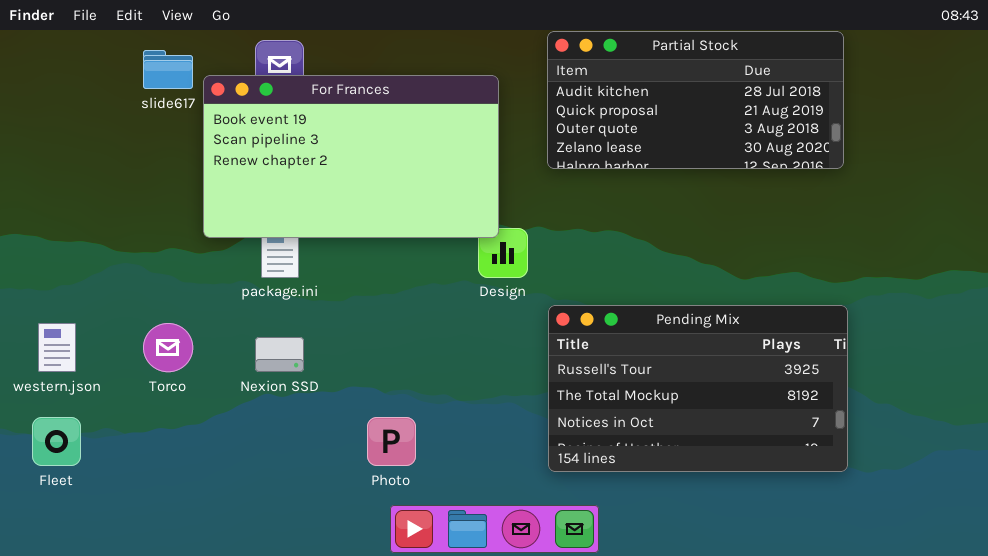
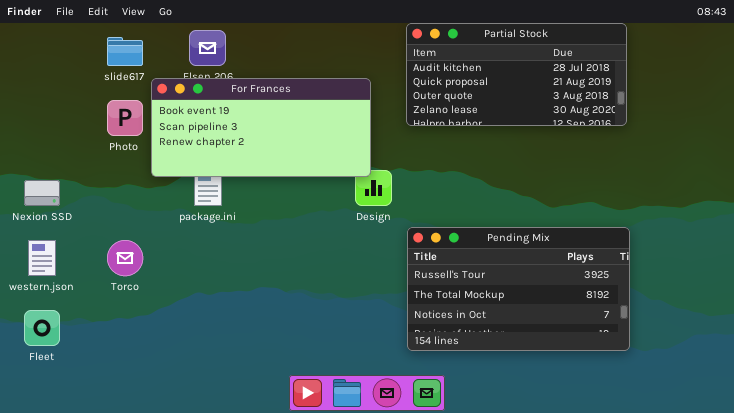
For Frances: [203,75,499,238] -> [151,78,371,177], resized
Nexion SSD: [255,337,304,372] -> [24,180,60,206], moved
Photo: [367,417,416,466] -> [107,100,143,136], moved

